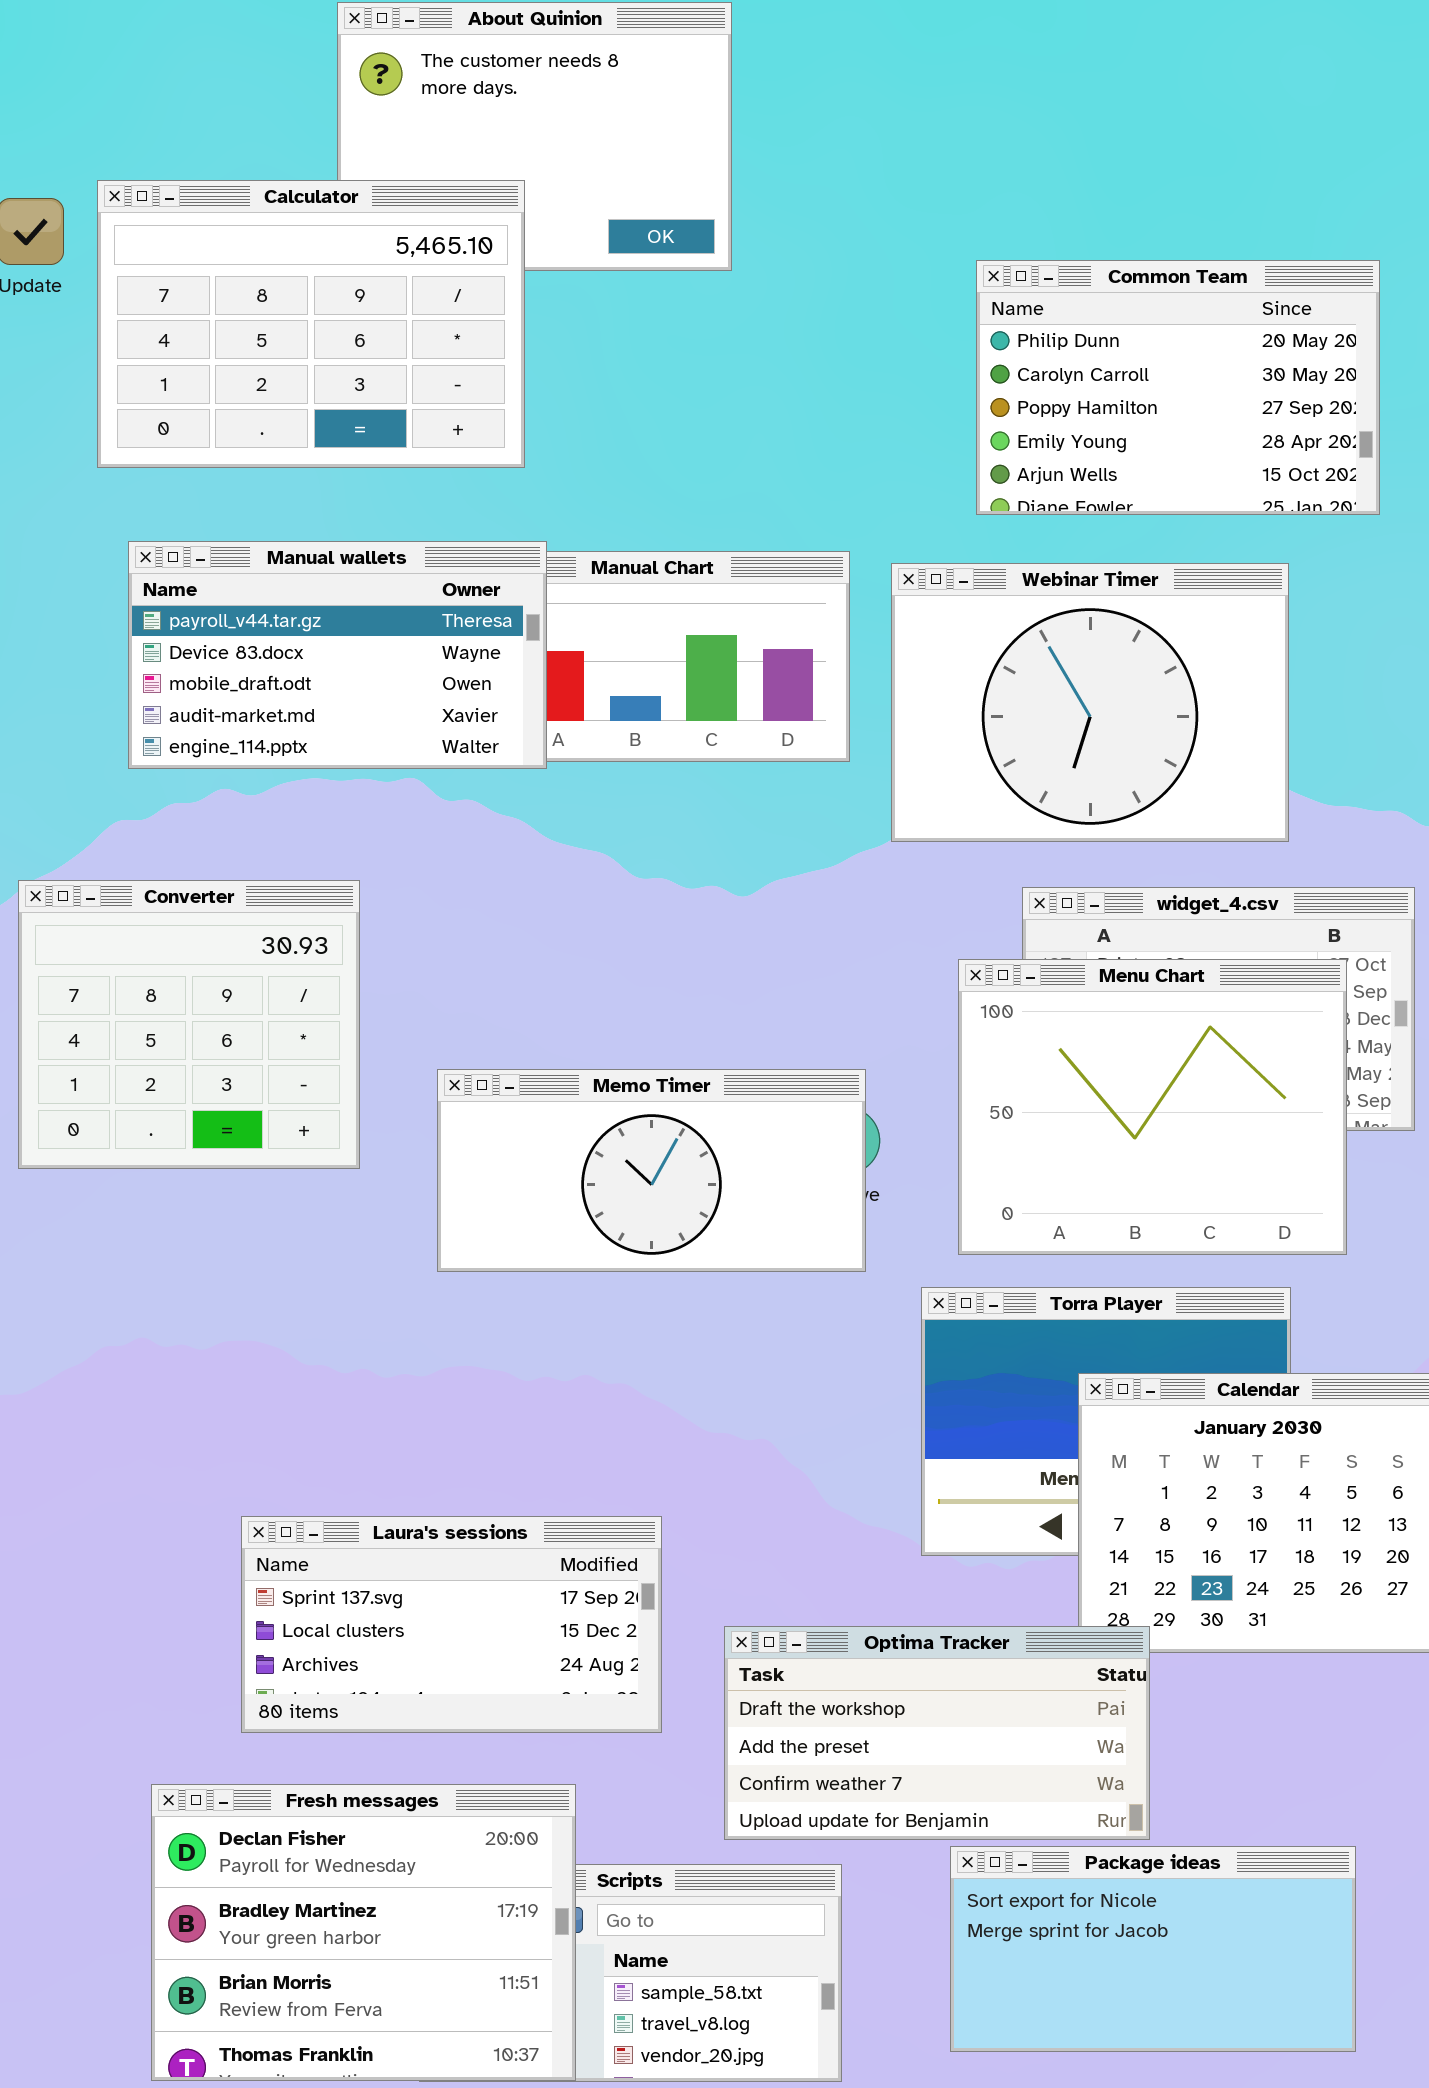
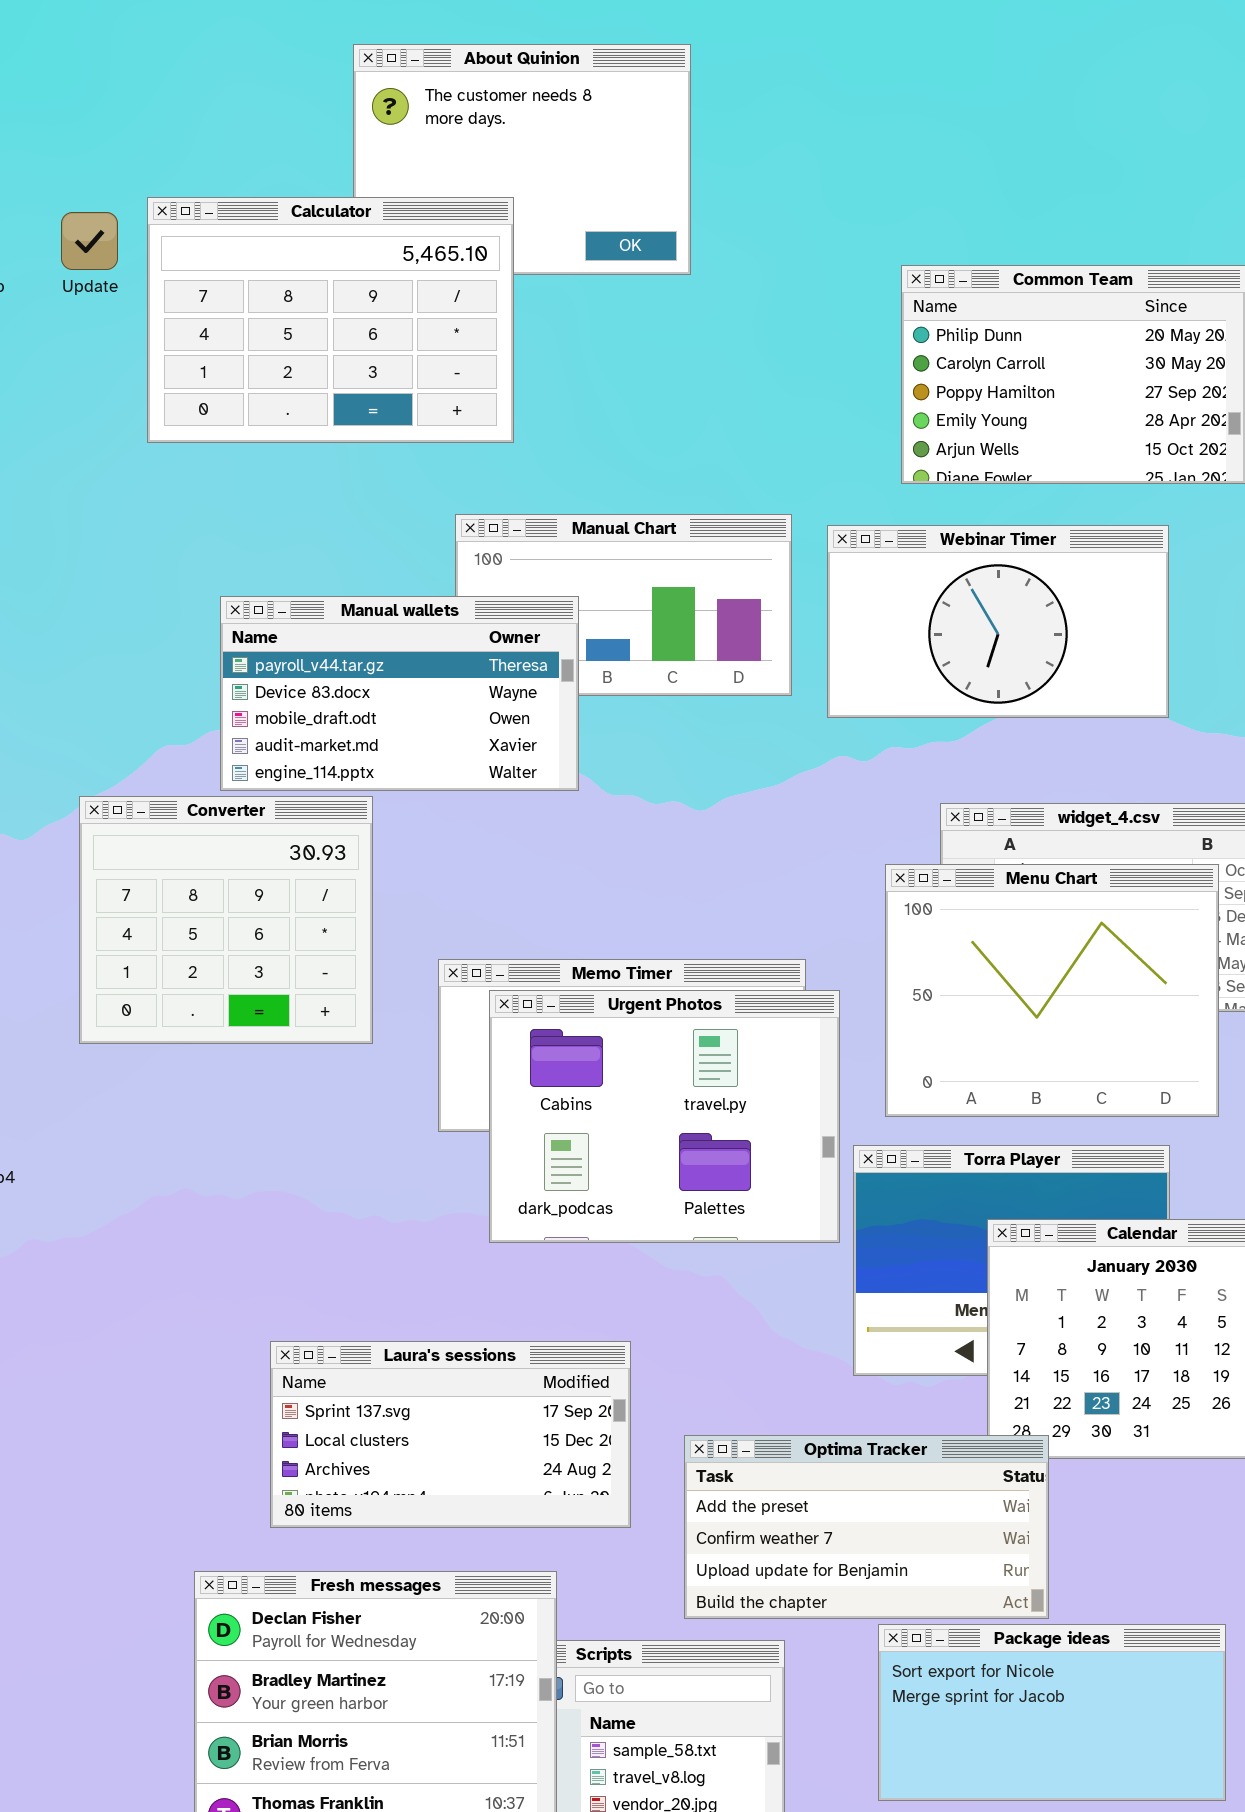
Manual wallets: [128,541,547,769] -> [220,596,579,791], moved
Webinar Timer: [891,563,1289,842] -> [827,525,1169,718], resized
Urgent Photos: none -> [489,990,840,1243], opened
Optima Tracker: [724,1626,1150,1840] -> [684,1435,1049,1619], scrolled down 1 row

